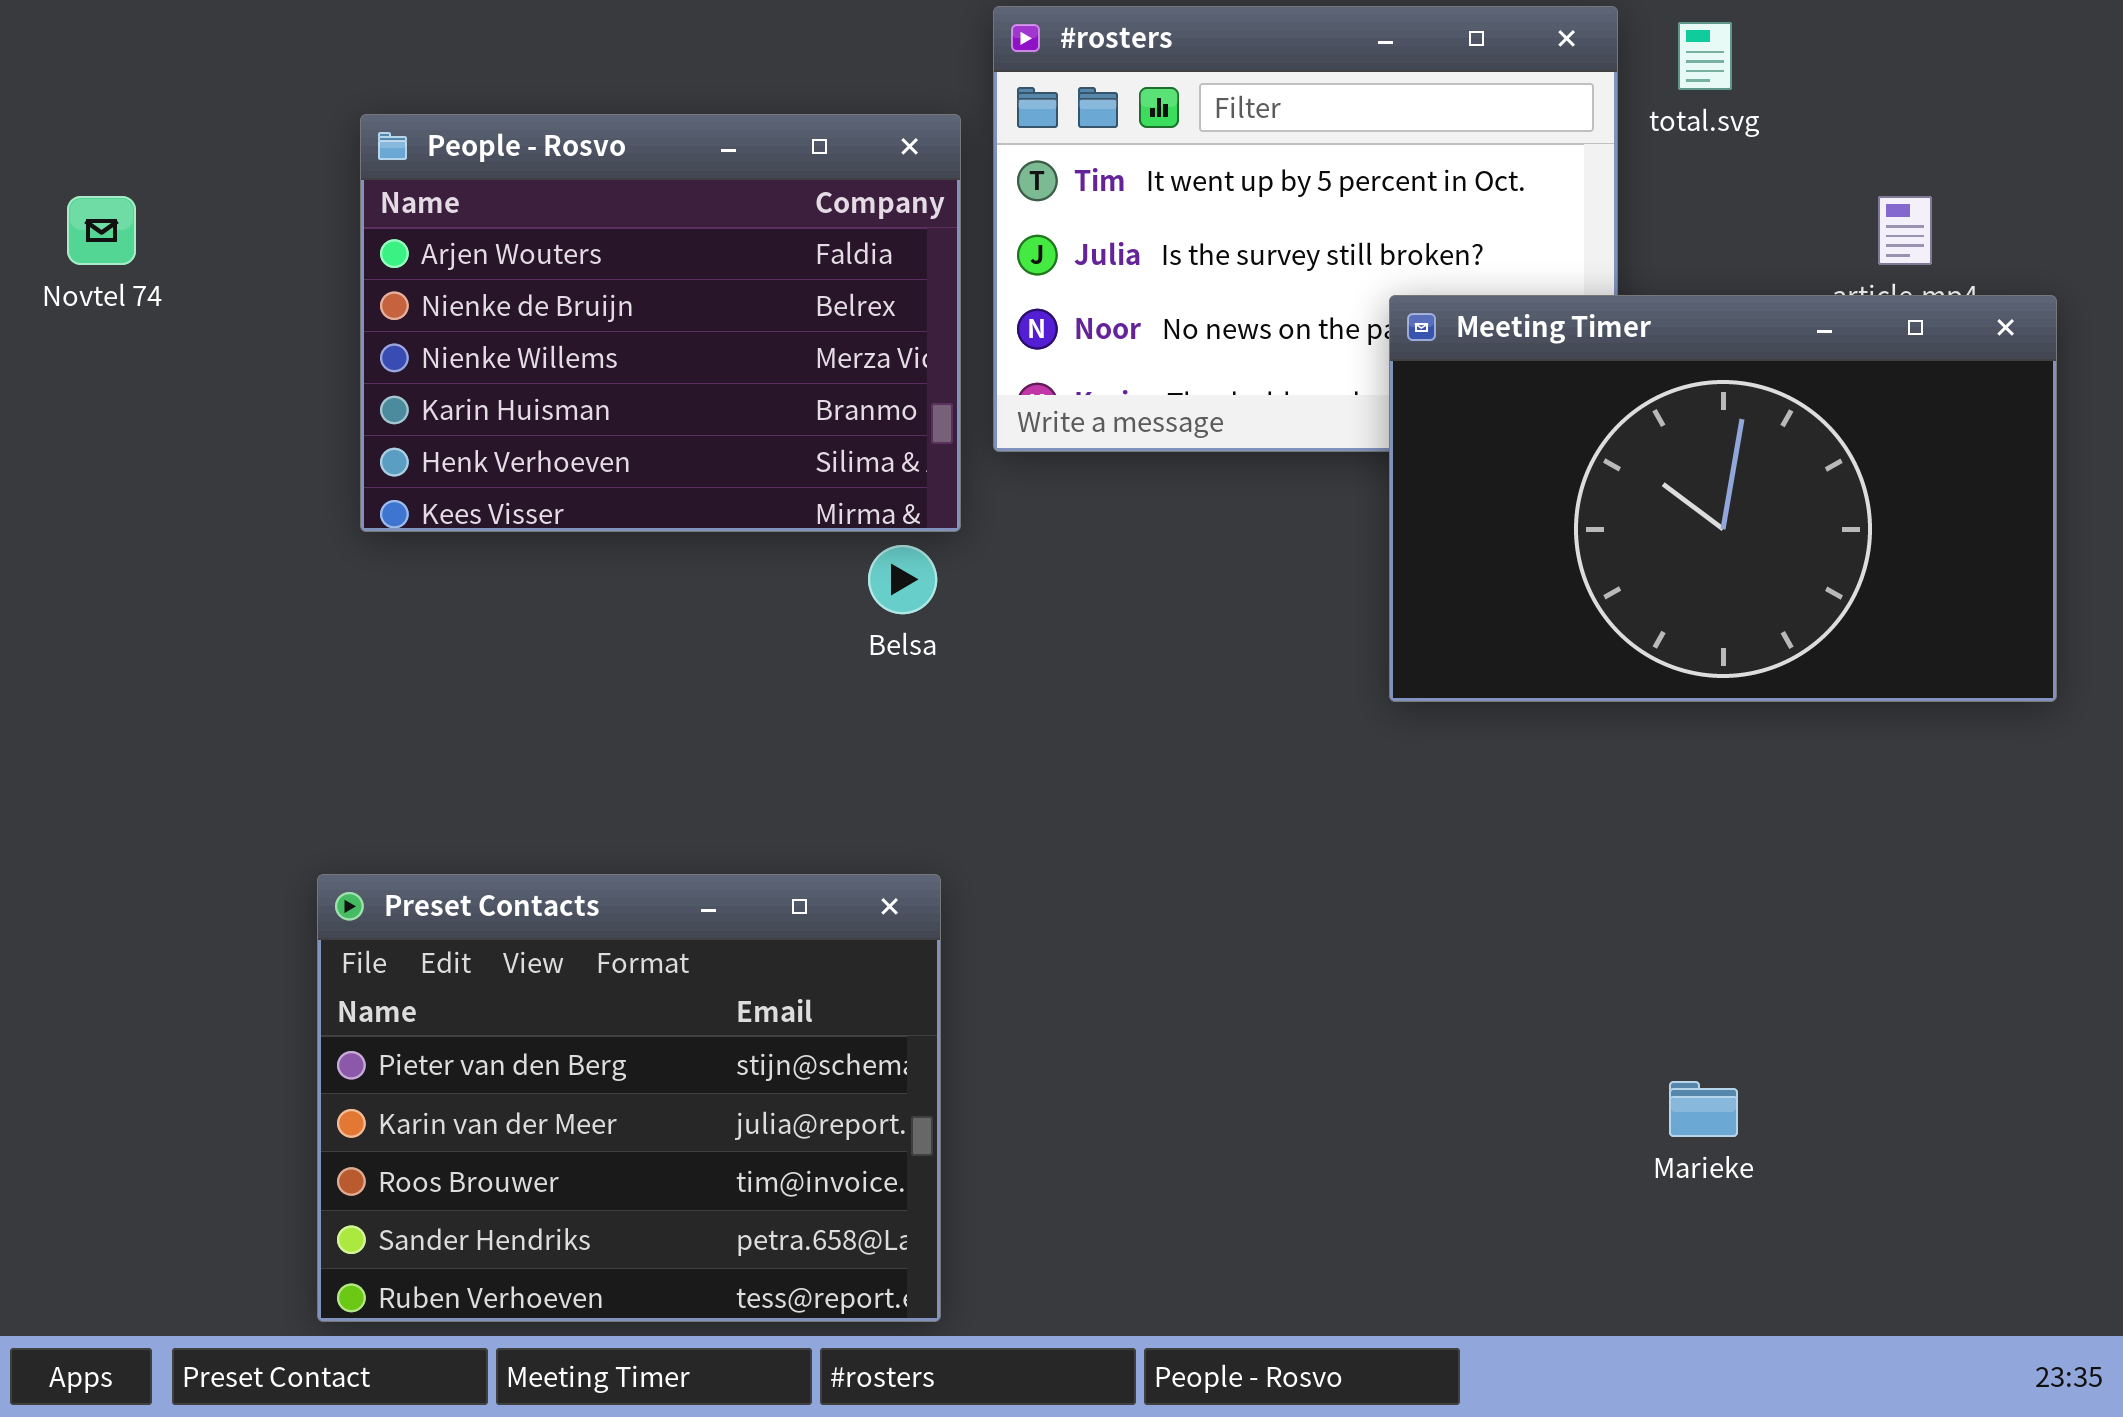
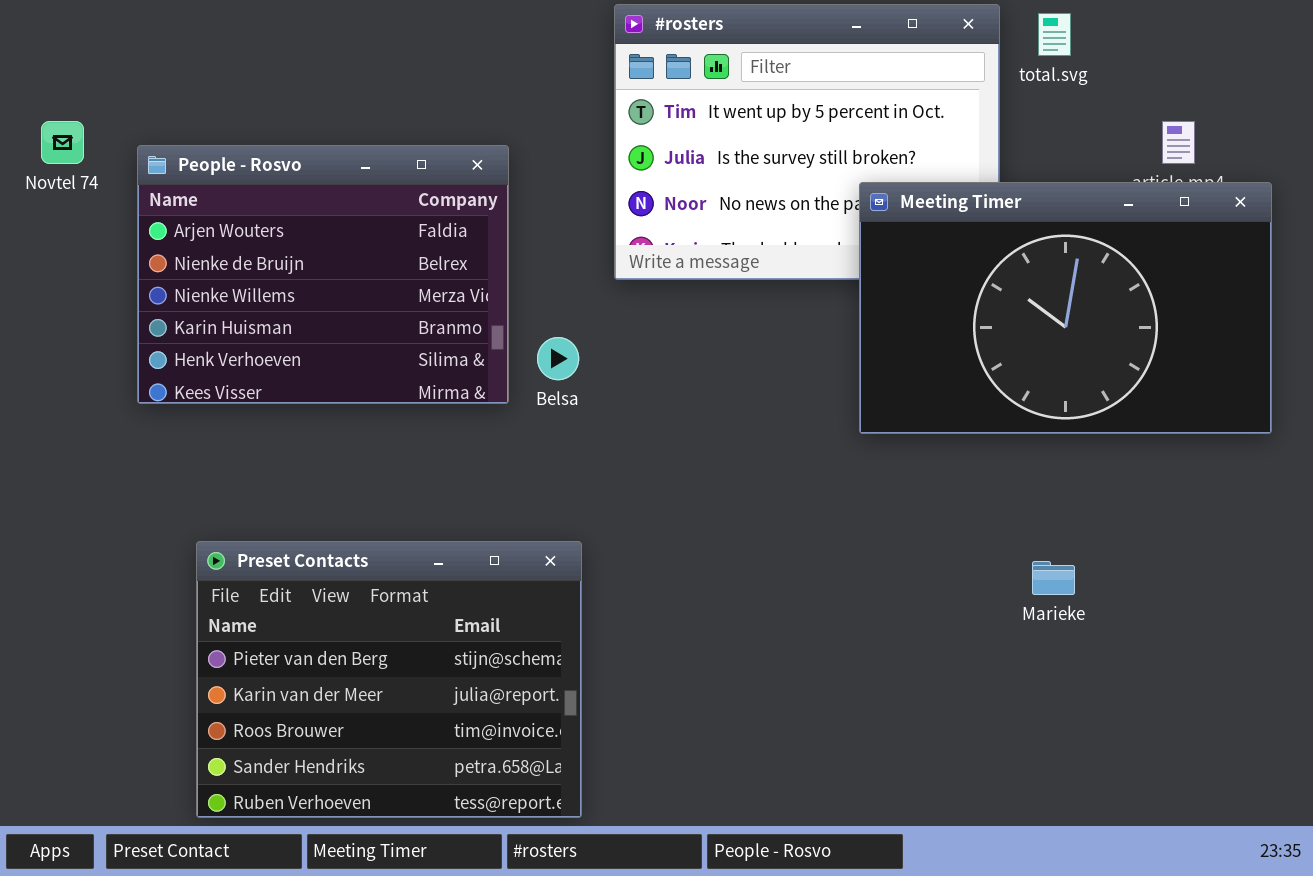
People - Rosvo: [360,114,961,532] -> [137,145,509,404], moved
Marieke: [1669,1081,1738,1137] -> [1032,561,1075,595], moved

